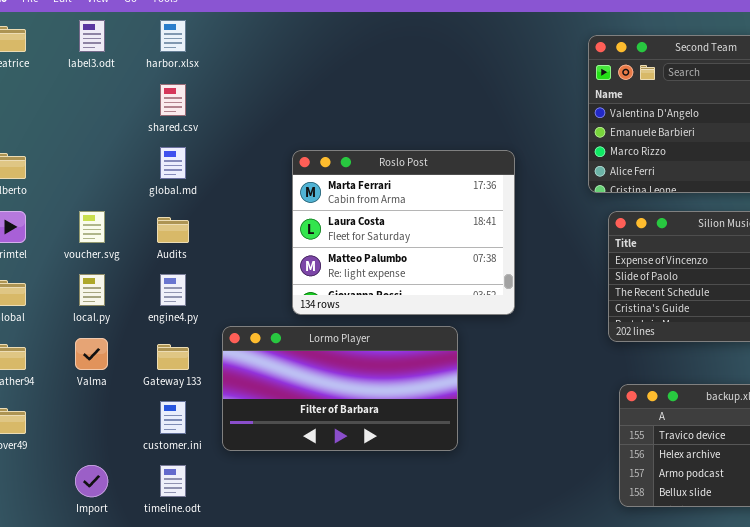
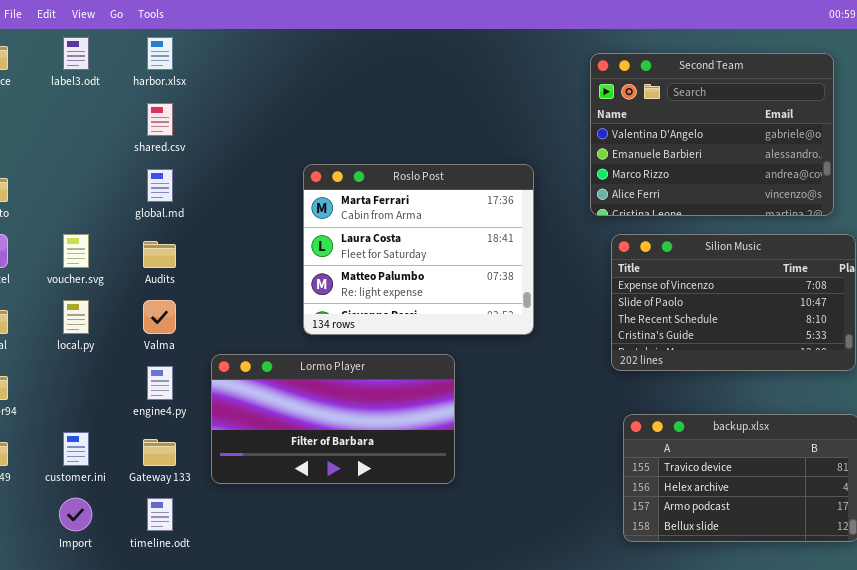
Roslo Post: [292,150,515,315] -> [303,164,534,335], moved
engine4.py: [160,274,186,306] -> [147,366,173,400], moved
Valma: [75,338,108,370] -> [143,300,176,334], moved
Gateway 133: [157,344,189,370] -> [143,439,176,466], moved
customer.ini: [160,401,186,434] -> [63,432,89,466], moved

